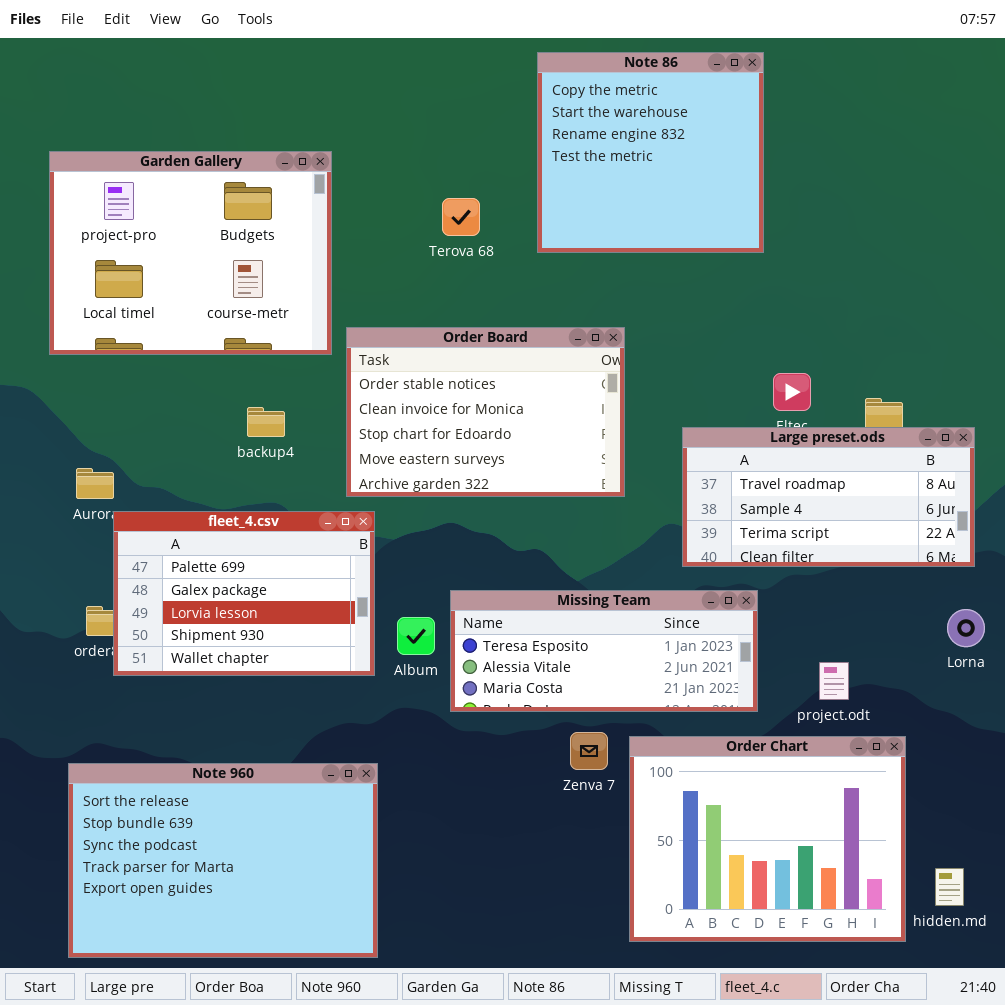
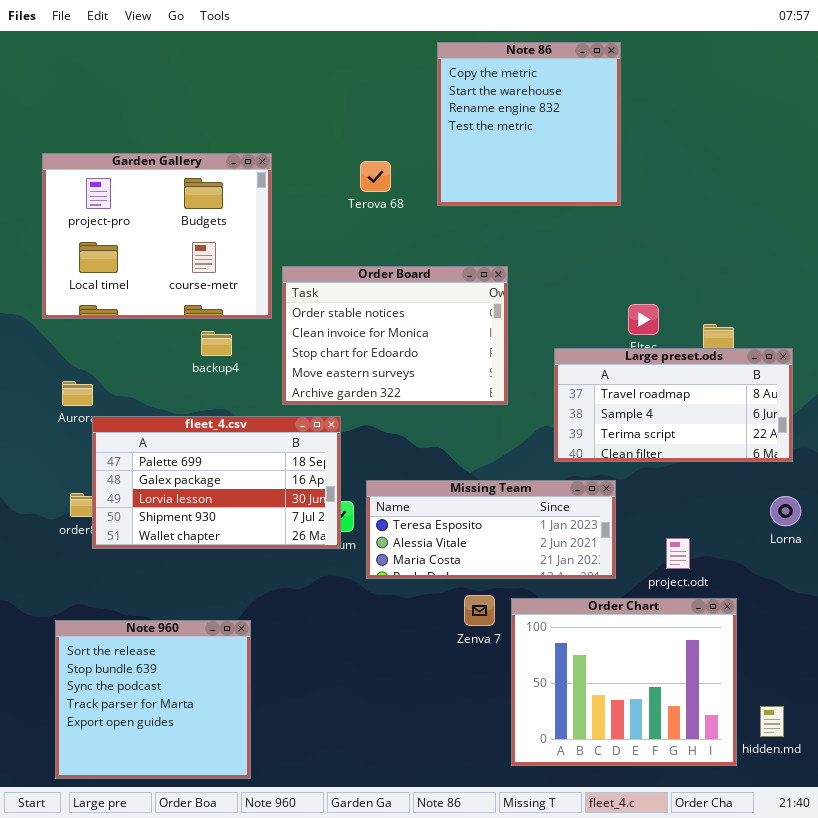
Garden Gallery: [49,151,332,355] -> [42,153,272,319], moved
fleet_4.csv: [113,511,375,676] -> [92,416,341,549], resized
Note 960: [68,763,378,958] -> [55,620,251,779], resized

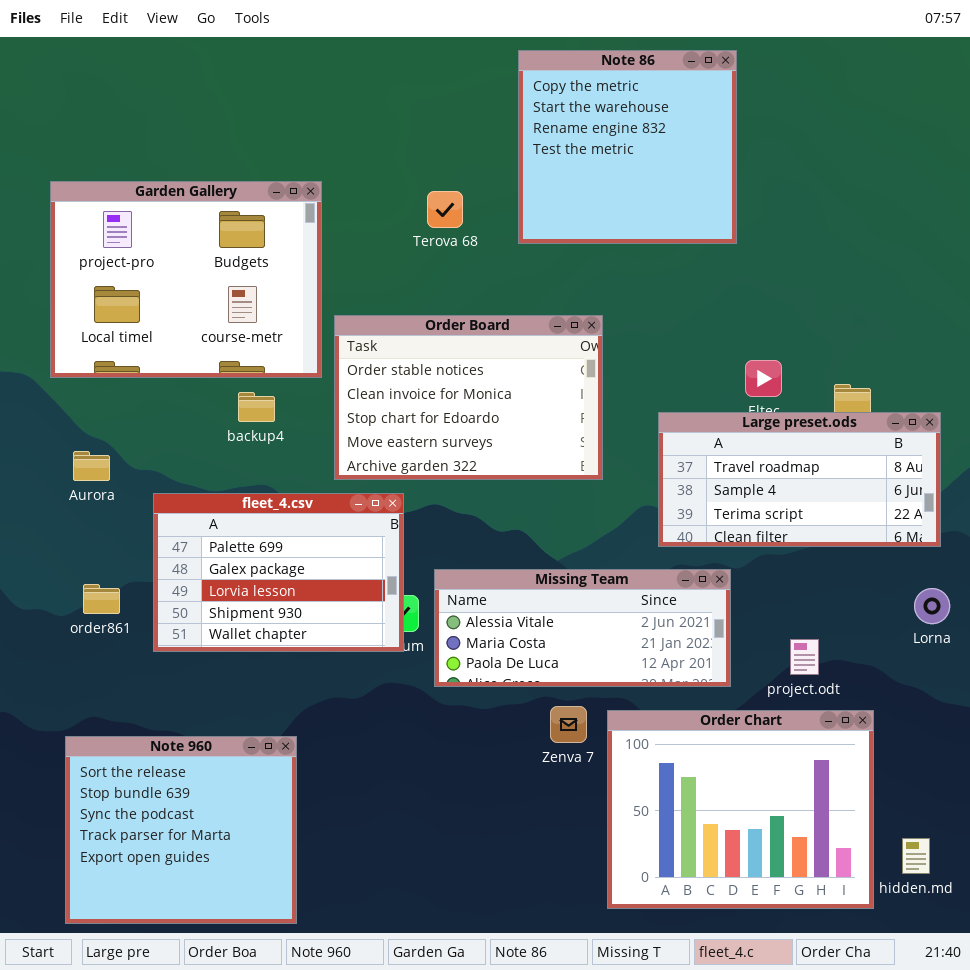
fleet_4.csv: [92,416,341,549] -> [153,493,404,652], resized
Missing Team: [366,480,616,579] -> [434,569,731,687], scrolled down 1 row

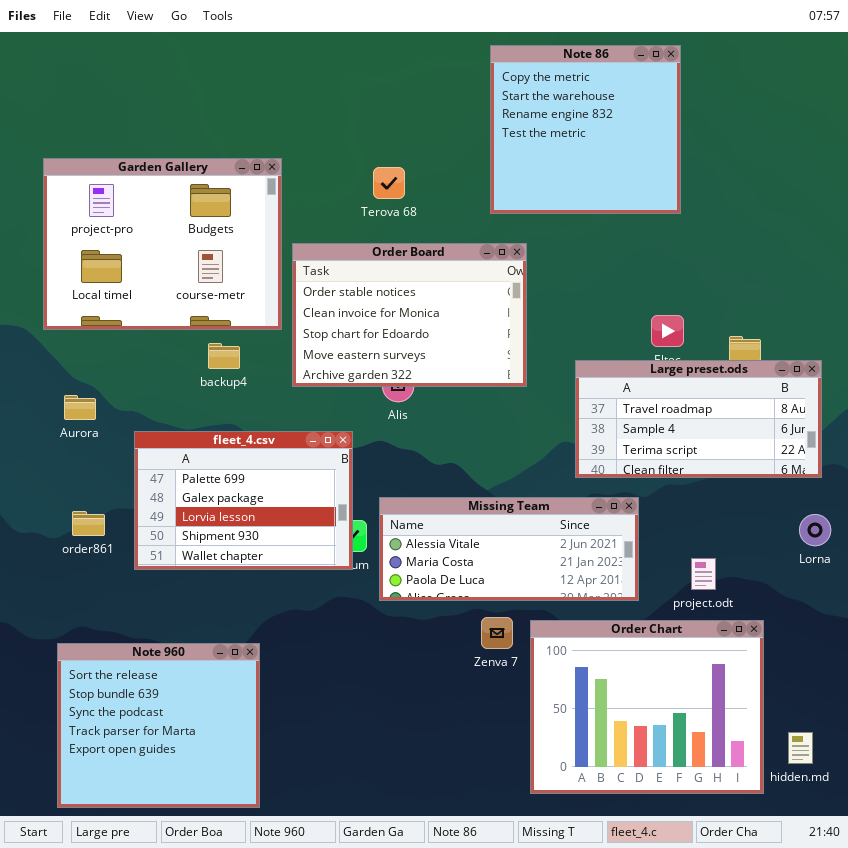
Note 86: [518,50,737,244] -> [490,45,681,214], moved
Order Board: [334,315,603,480] -> [292,243,527,387], moved

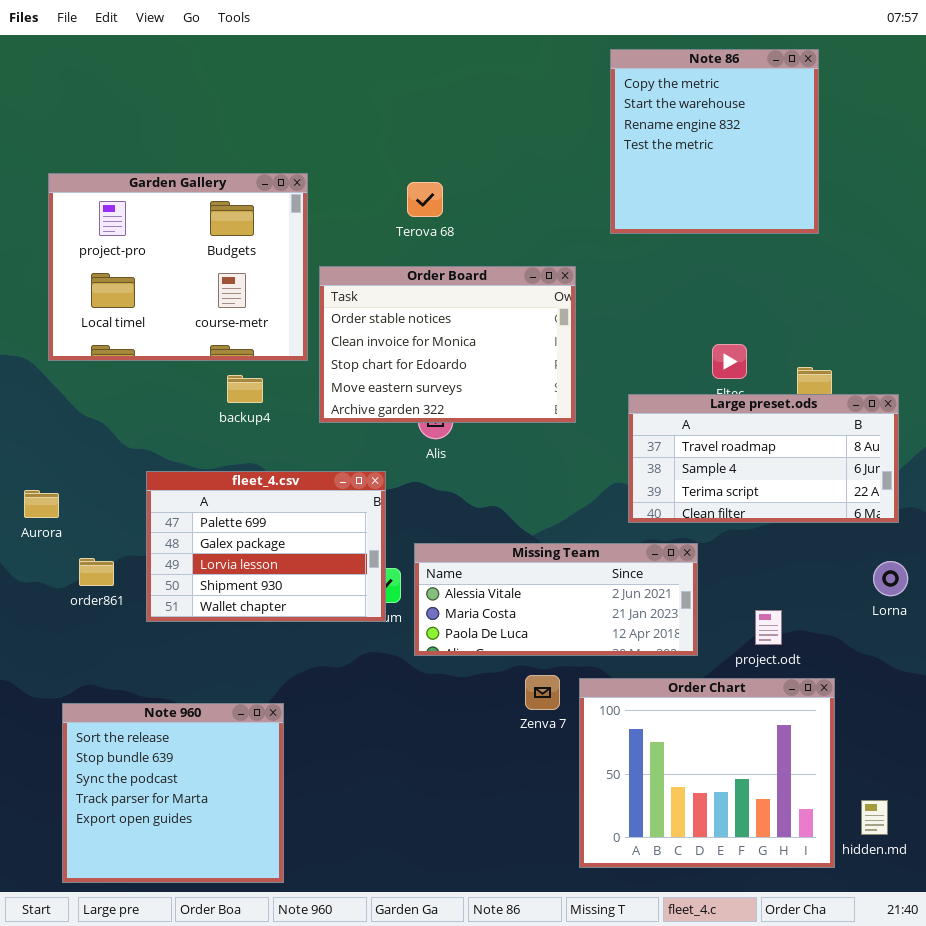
Note 86: [490,45,681,214] -> [610,49,819,234], moved
Aurora: [64,395,96,420] -> [24,490,59,518], moved

